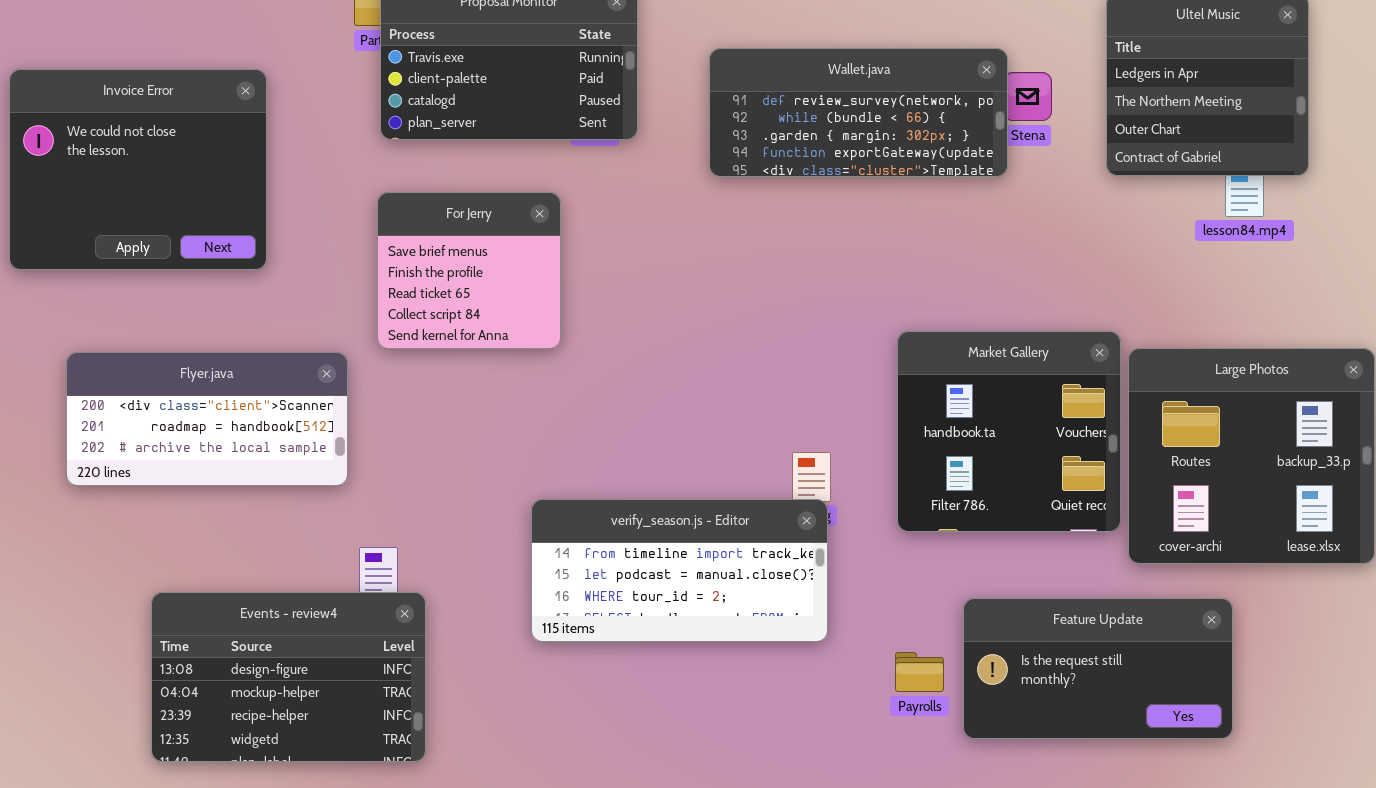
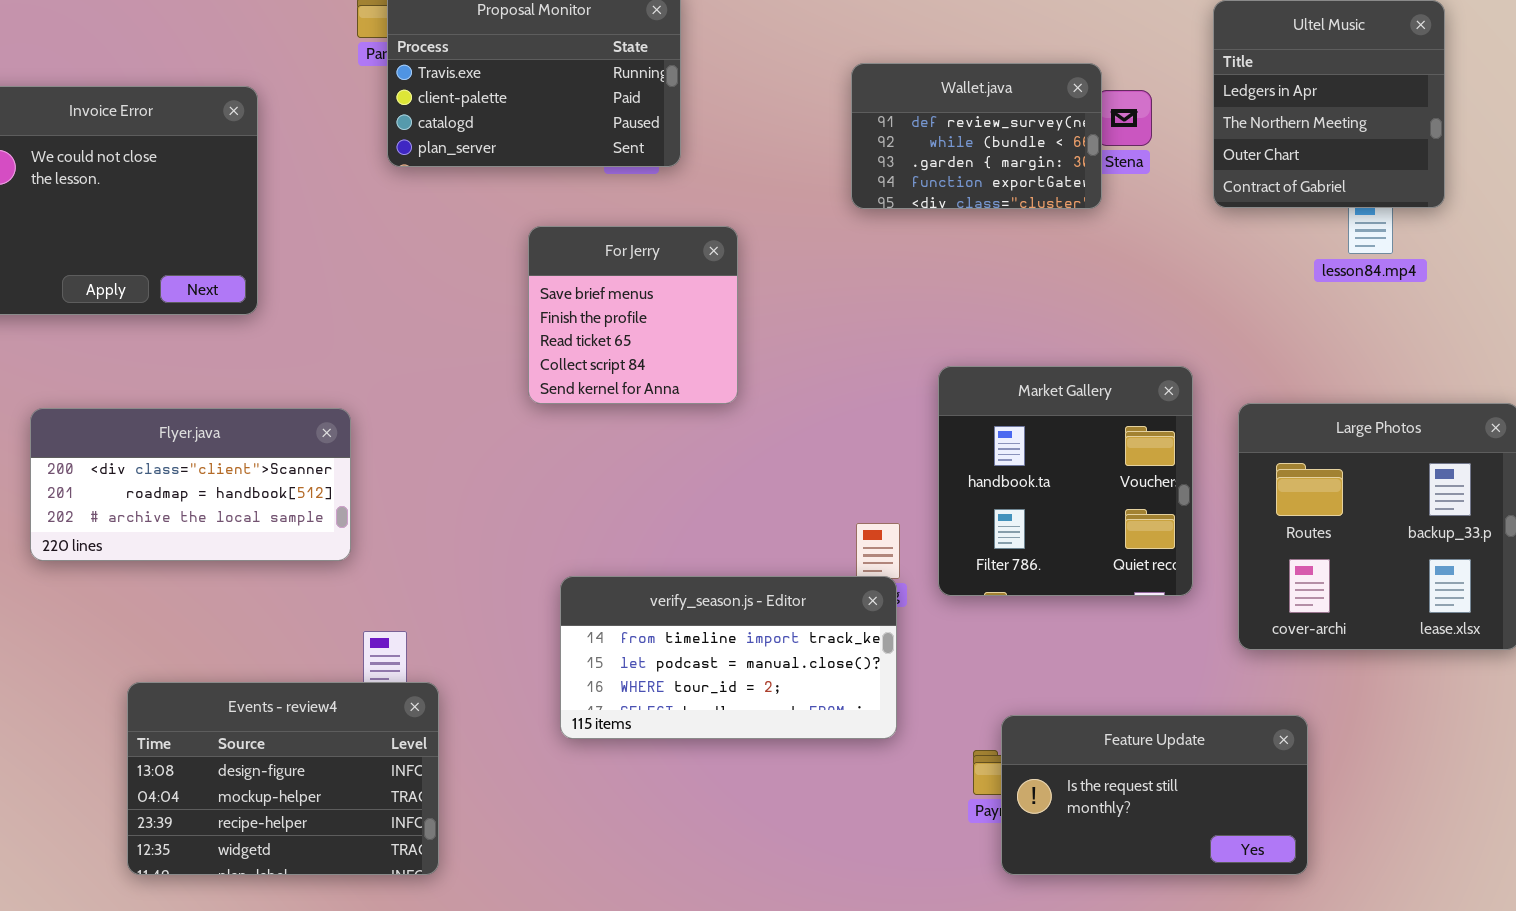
Wallet.java: [709,48,1008,177] -> [851,63,1102,209], resized
For Jerry: [377,192,561,349] -> [528,226,738,404], moved
Market Gallery: [897,331,1121,532] -> [938,366,1193,596], moved
Feature Update: [963,598,1233,739] -> [1001,715,1308,875], moved

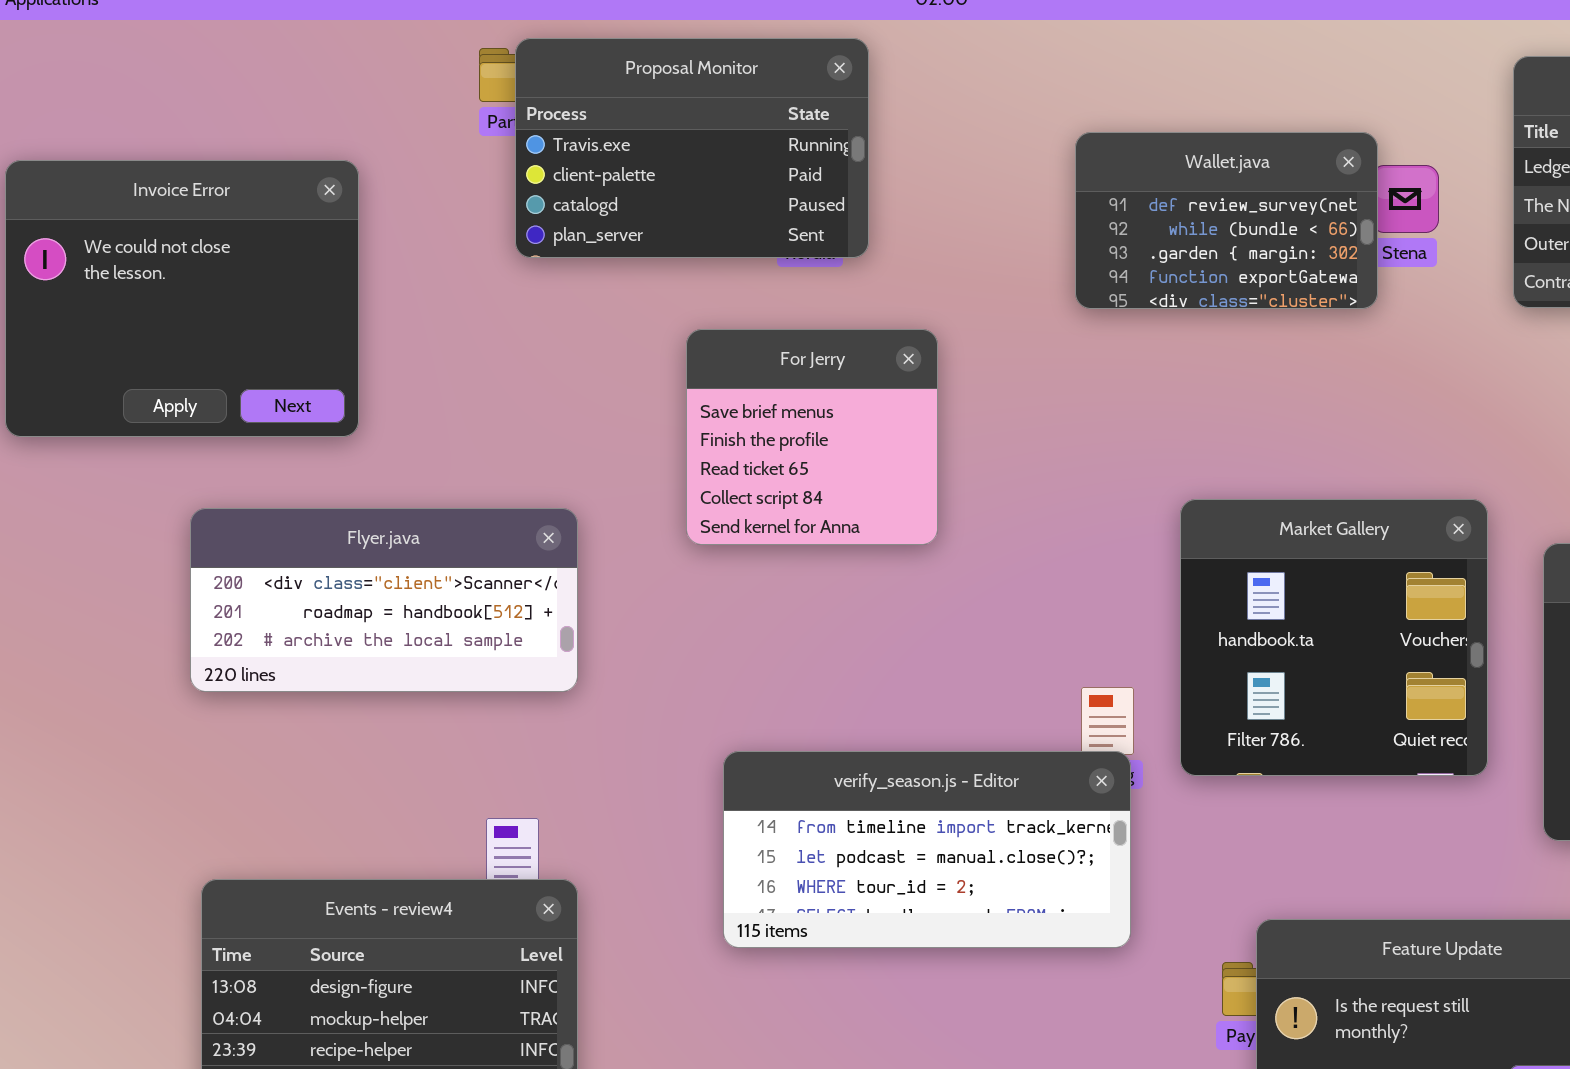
Flyer.java: [30,408,351,561] -> [190,508,578,692], moved

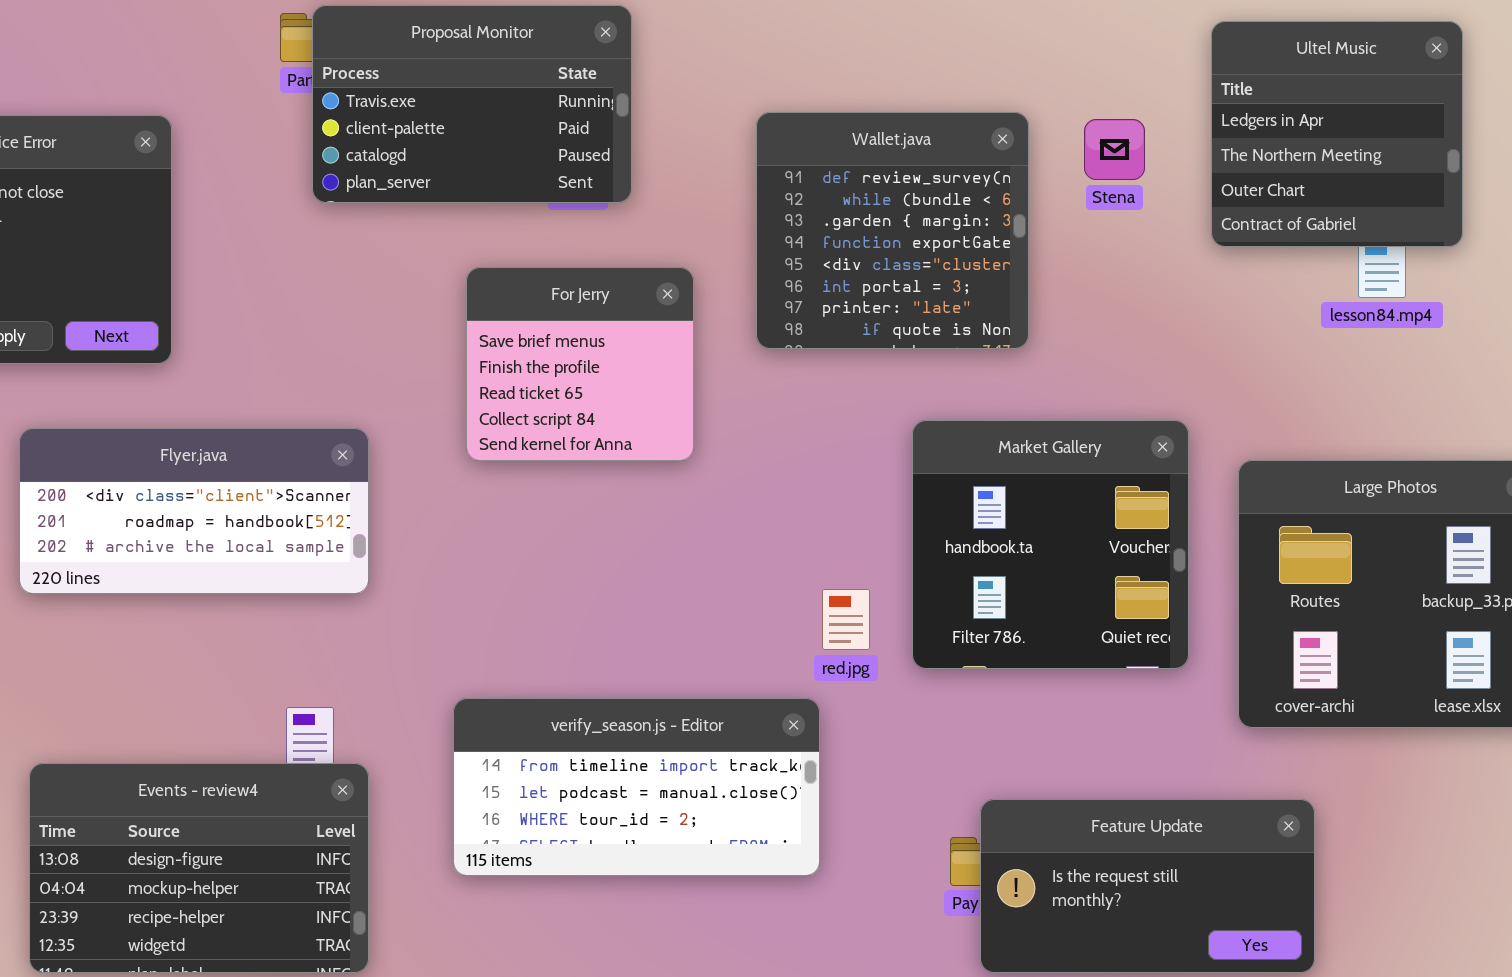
Wallet.java: [1075,132,1378,309] -> [756,112,1029,349], moved, resized
verify_season.js - Editor: [723,751,1131,948] -> [453,698,820,876], moved

